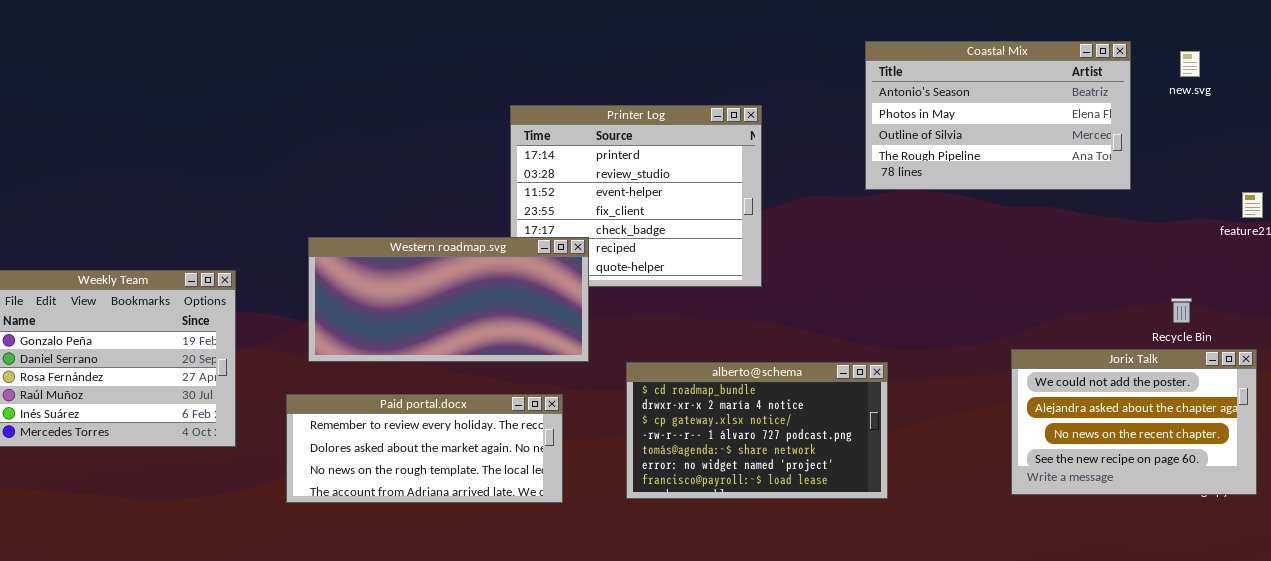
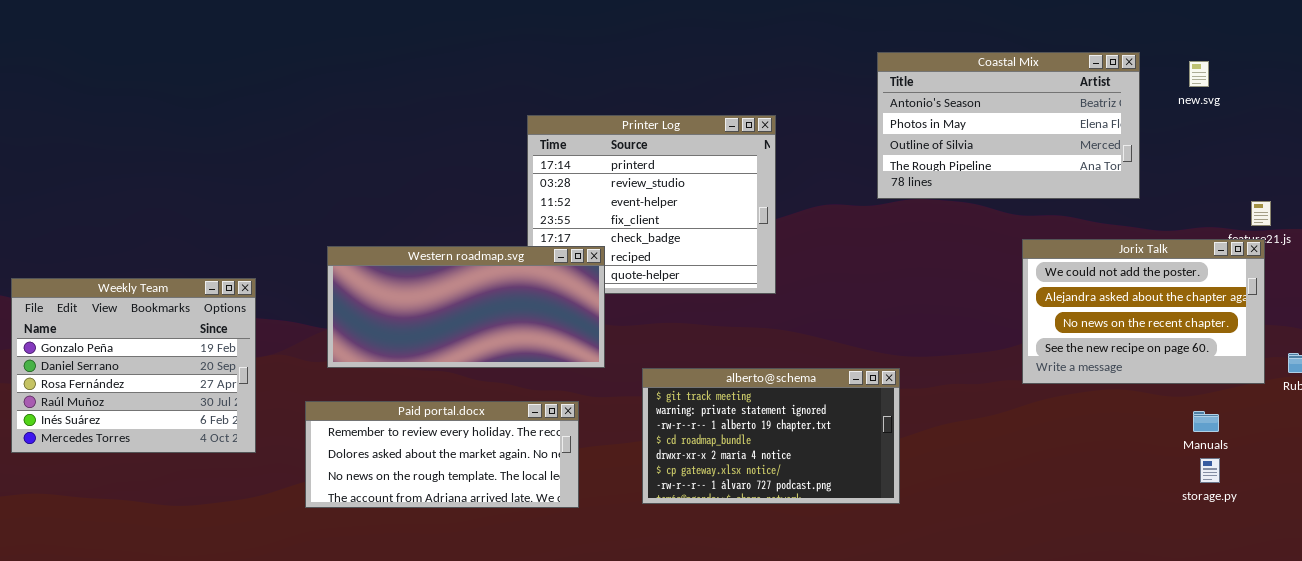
Jorix Talk: [1011,349,1257,495] -> [1022,239,1265,384], moved
alberto@schema: [626,362,888,499] -> [642,368,900,504], scrolled up 3 rows

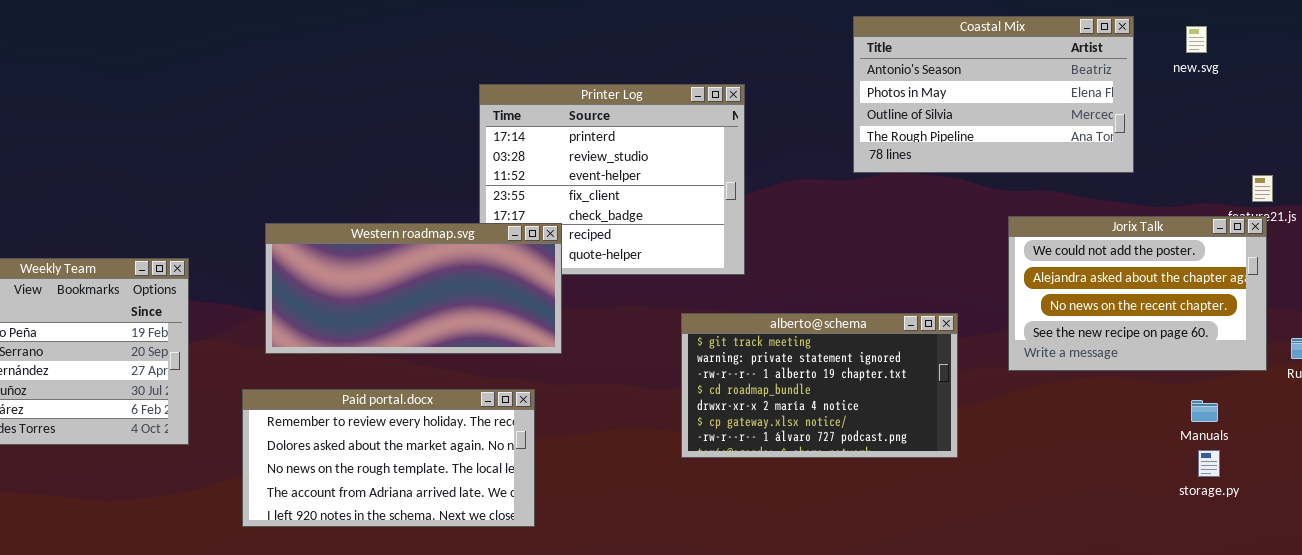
alberto@schema: [642,368,900,504] -> [681,313,958,458], moved
Paid portal.docx: [305,401,579,508] -> [242,389,535,527], resized

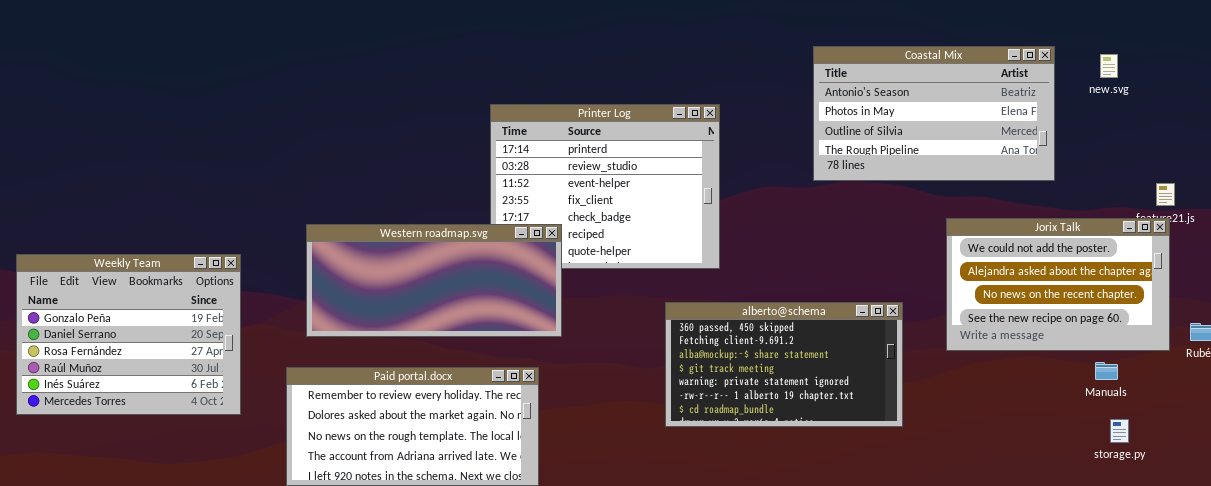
alberto@schema: [681,313,958,458] -> [665,302,903,427], scrolled up 3 rows
Manuals: [1191,400,1218,422] -> [1095,362,1118,380], moved

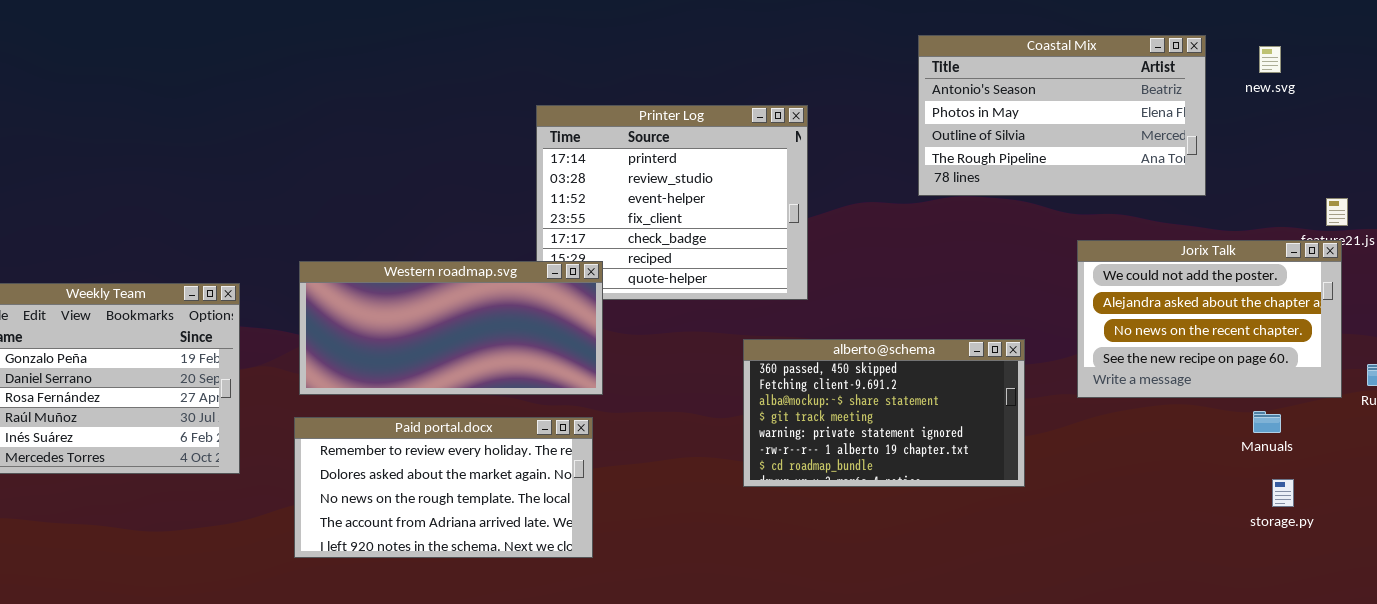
Western roadmap.svg: [306,224,562,337] -> [299,261,603,395], moved

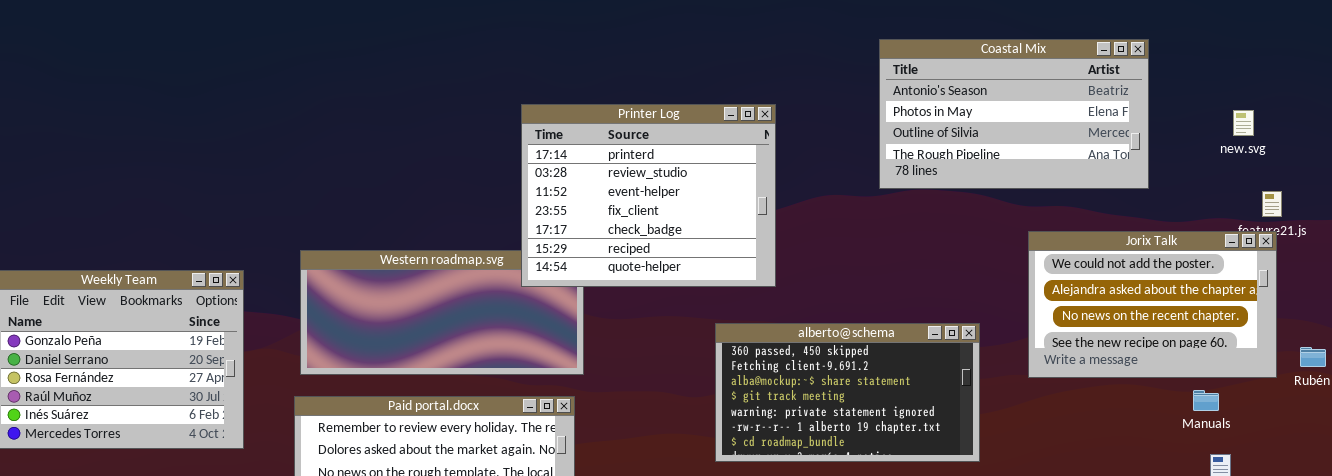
new.svg: [1259,46,1281,73] -> [1233,110,1254,136], moved
Printer Log: [536,105,808,300] -> [521,104,776,287], raised

